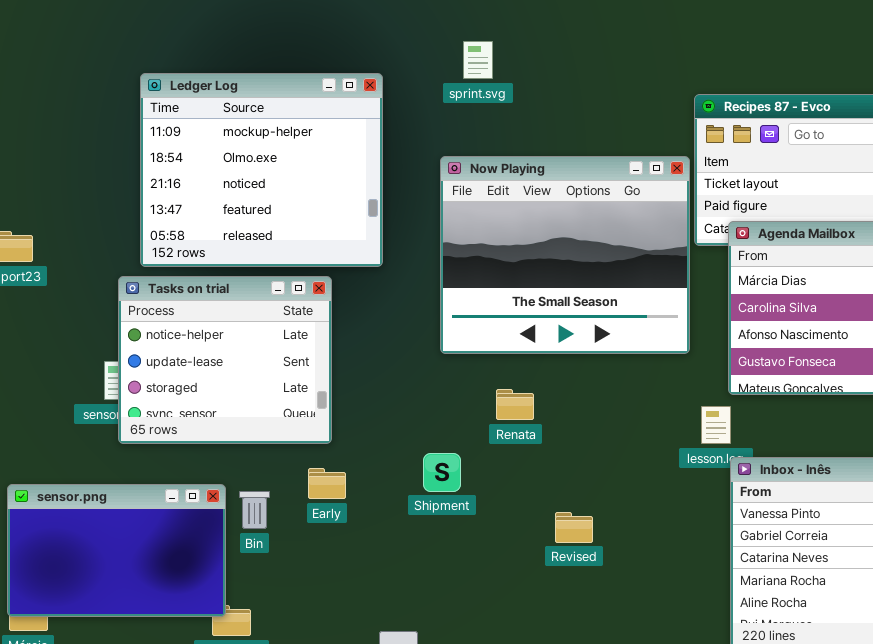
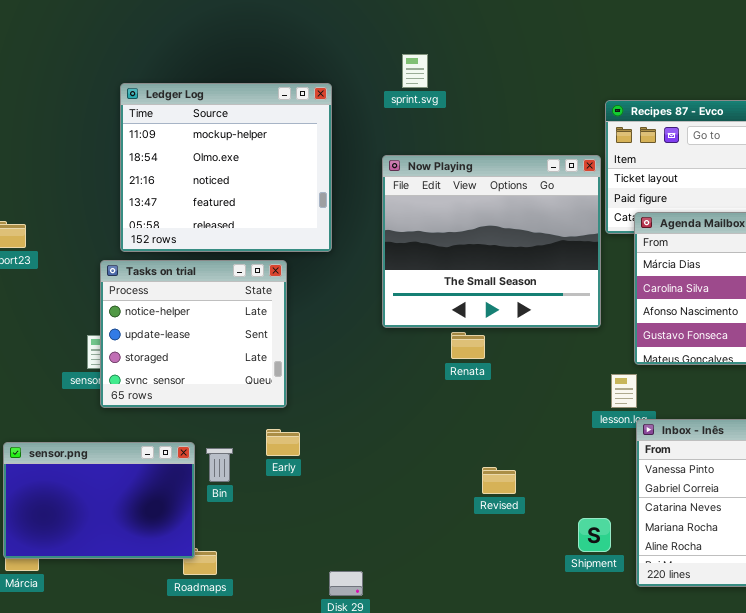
Renata: [496,389,534,420] -> [451,332,485,359], moved
Shipment: [423,453,461,492] -> [578,518,611,552], moved

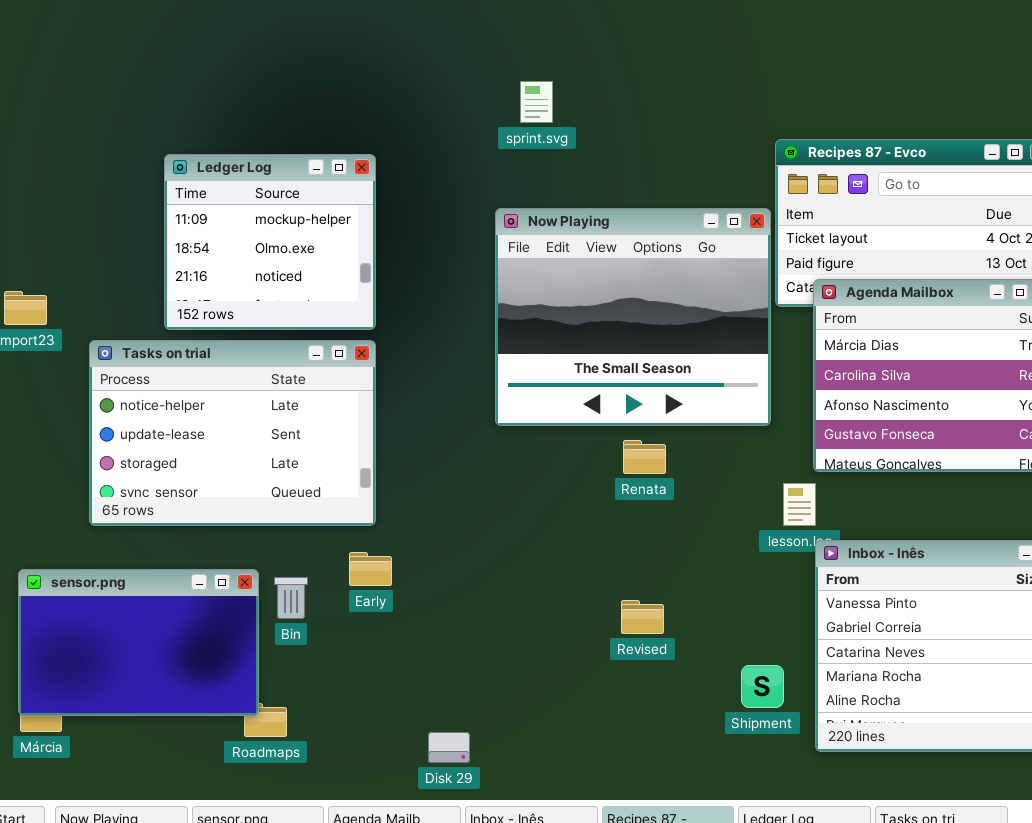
Ledger Log: [120,83,332,252] -> [164,154,376,330], resized
Tasks on trial: [100,260,287,408] -> [89,340,376,526], resized
Renata: [451,332,485,359] -> [623,440,666,474], moved

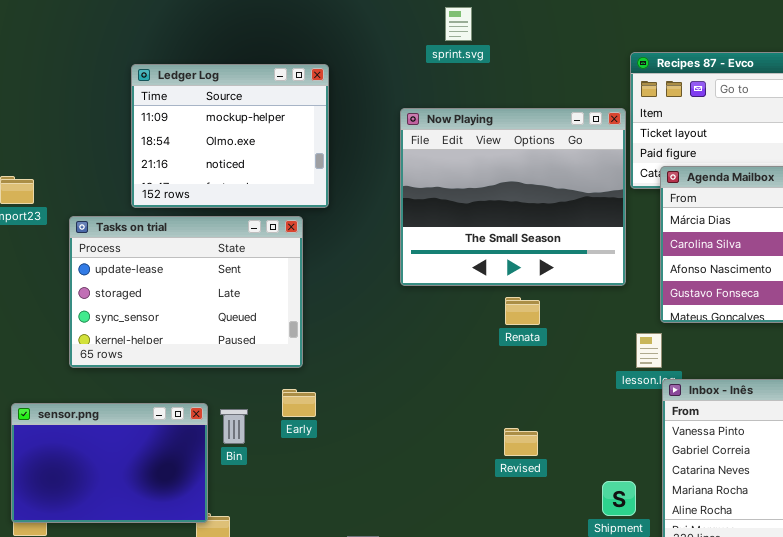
sprint.svg: [520,81,553,123] -> [445,7,472,41], moved
Ledger Log: [164,154,376,330] -> [131,64,329,208], resized
Tasks on trial: [89,340,376,526] -> [69,216,303,368], scrolled down 1 row

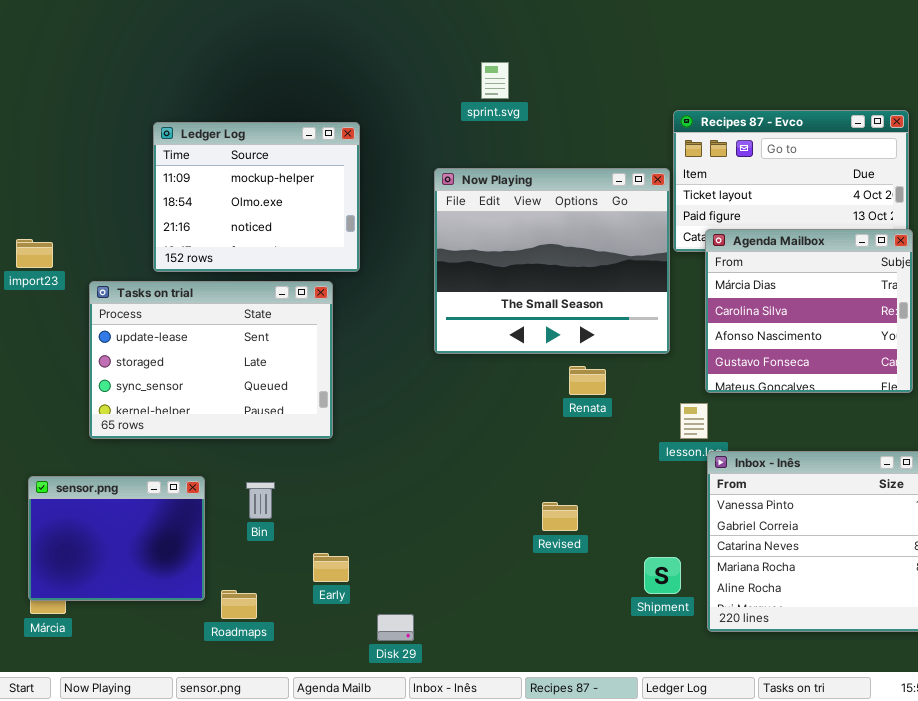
Renata: [505,297,540,325] -> [569,366,606,395], moved
Early: [282,389,316,417] -> [313,553,349,582], moved
sensor.png: [11,403,208,523] -> [28,476,205,601], resized

